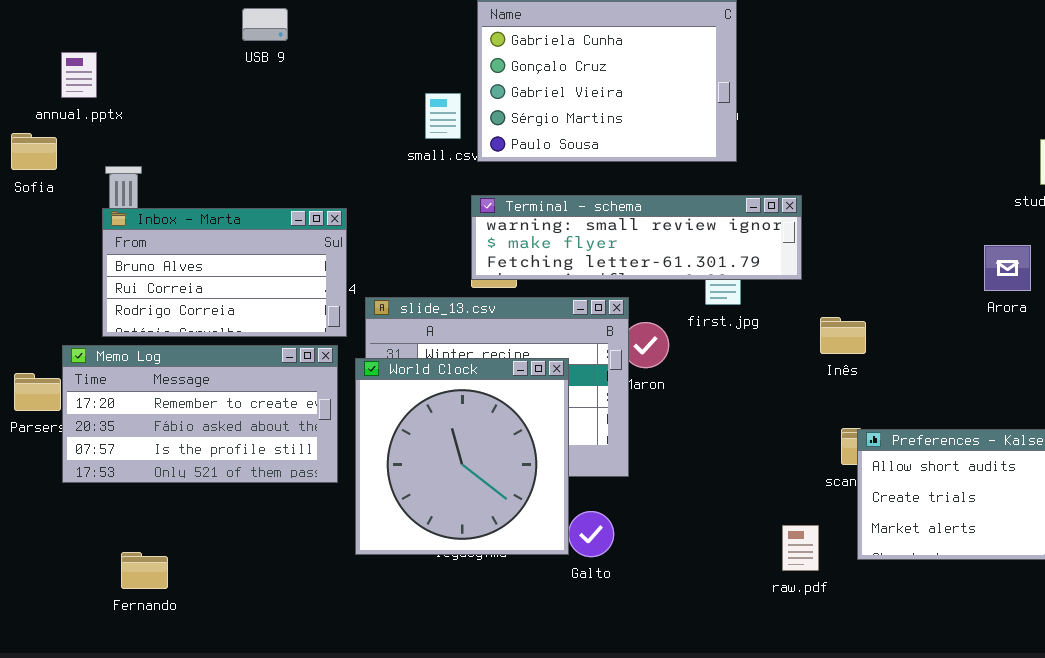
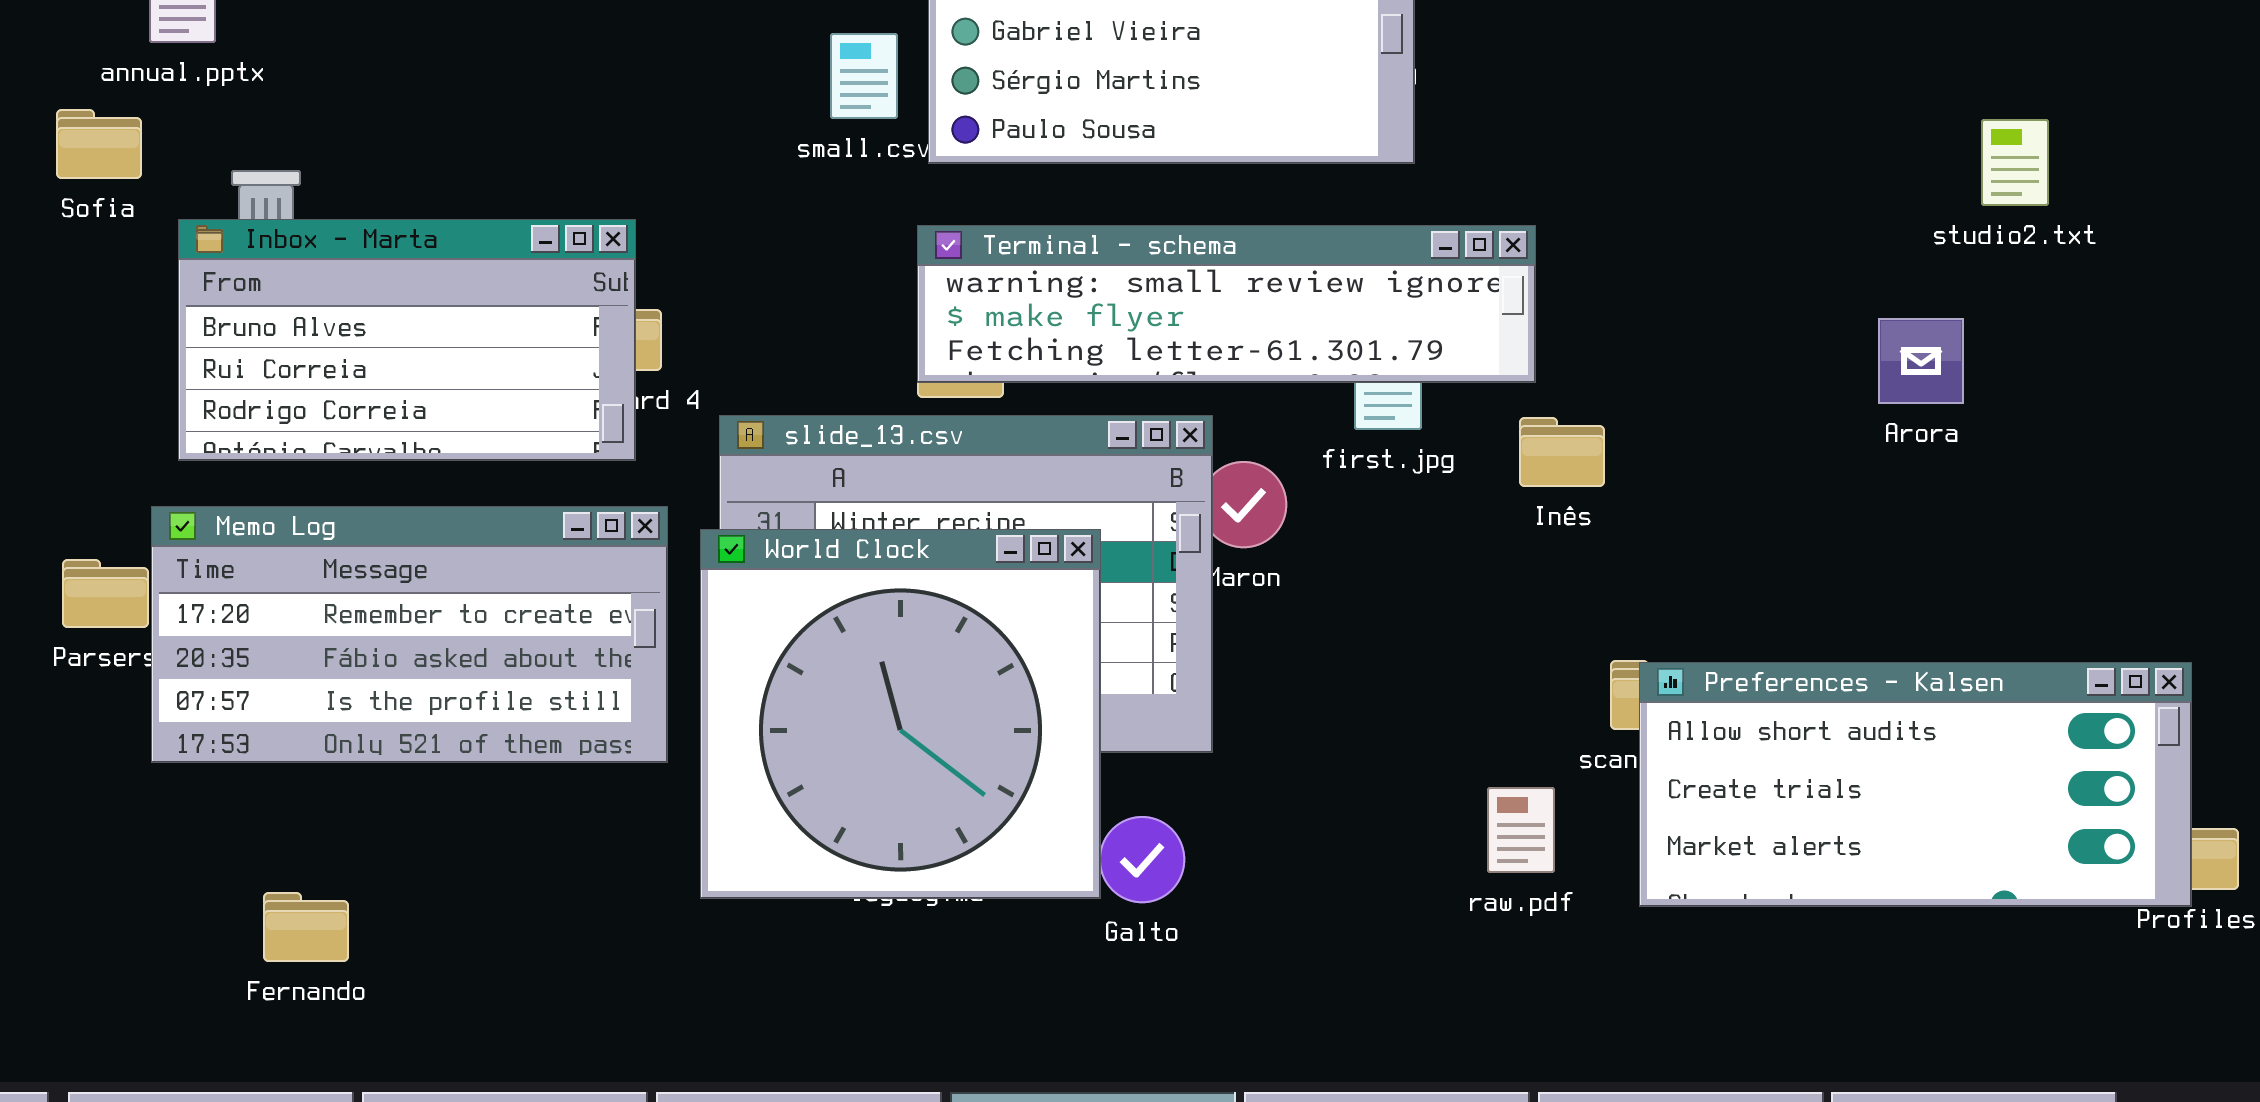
Inbox - Marta: [102,208,347,337] -> [178,219,636,461], moved
Inês: [820,317,866,354] -> [1519,417,1605,487], moved
raw.pdf: [782,525,819,571] -> [1487,787,1555,873], moved

